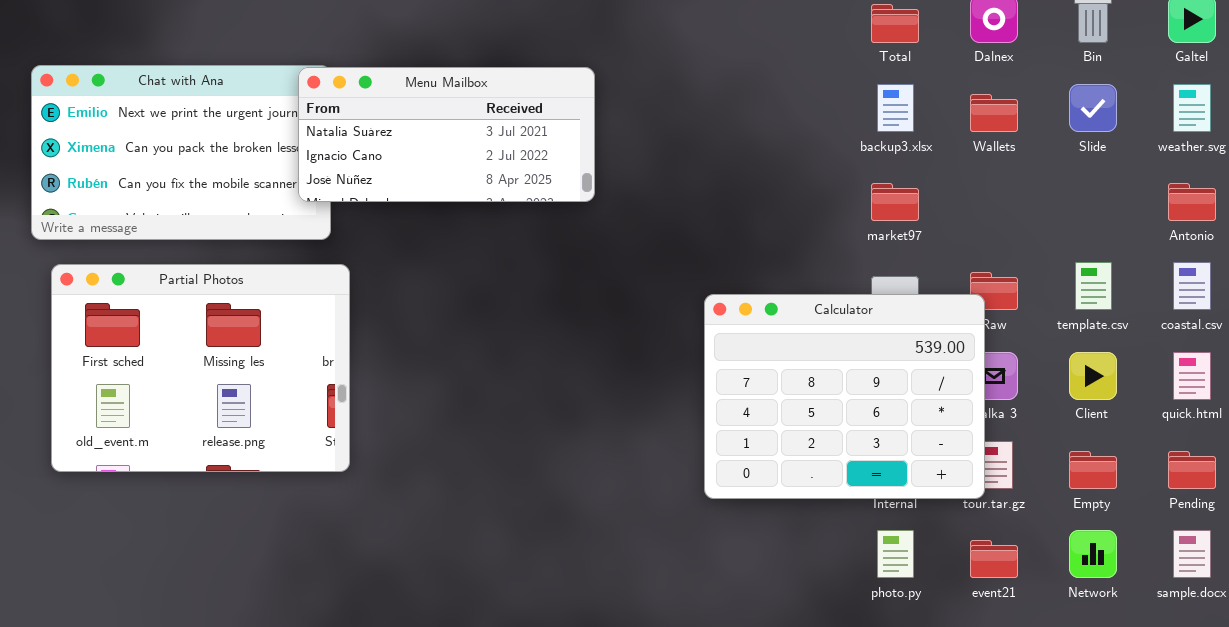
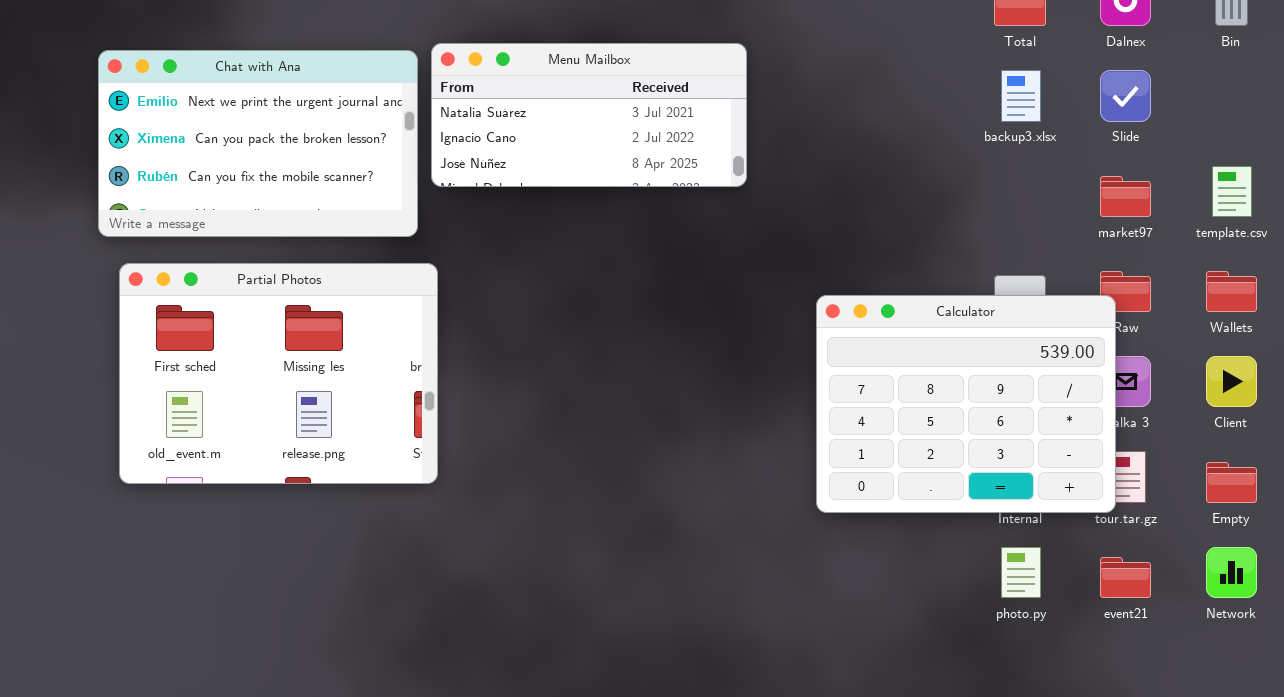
Menu Mailbox: [298,67,595,202] -> [431,43,747,187], moved
Slide: [1069,84,1117,132] -> [1100,70,1151,122], moved
Wallets: [970,94,1018,132] -> [1206,271,1257,312], moved
market97: [871,183,919,221] -> [1100,176,1151,217], moved
template.csv: [1075,262,1112,310] -> [1212,166,1252,217], moved

